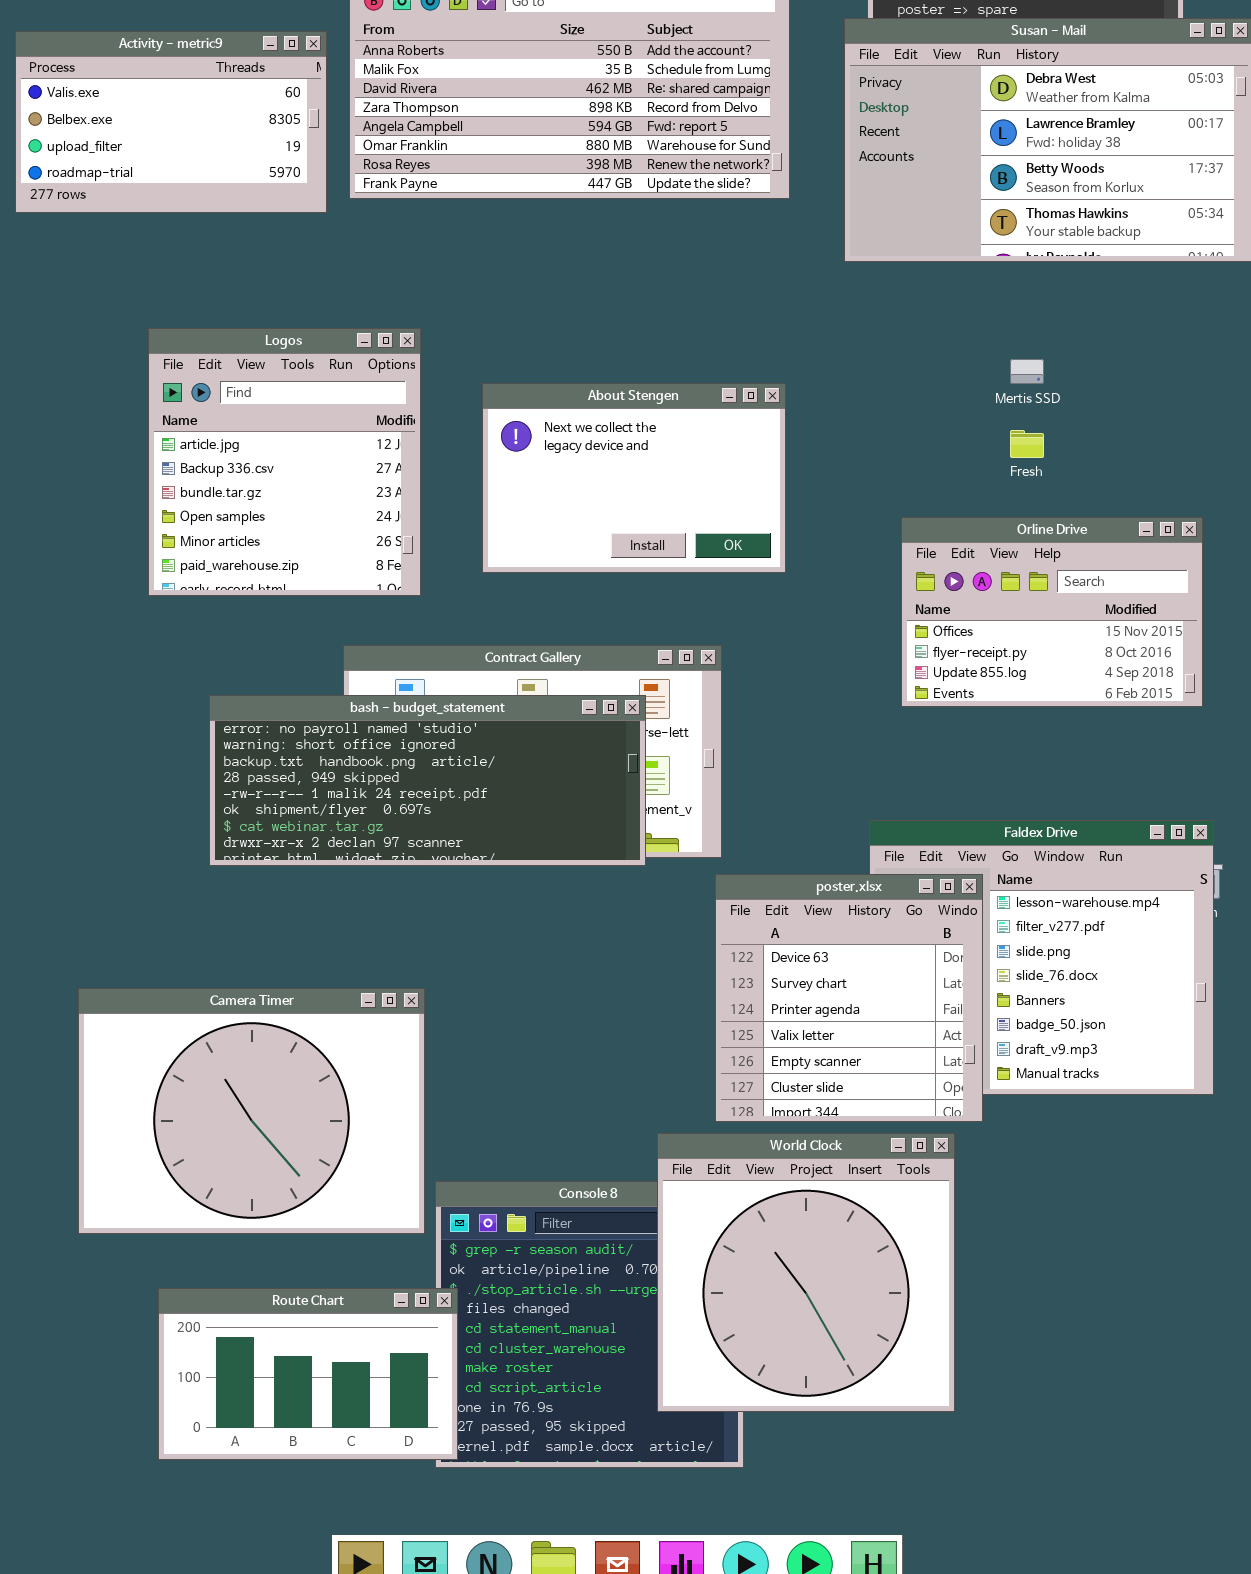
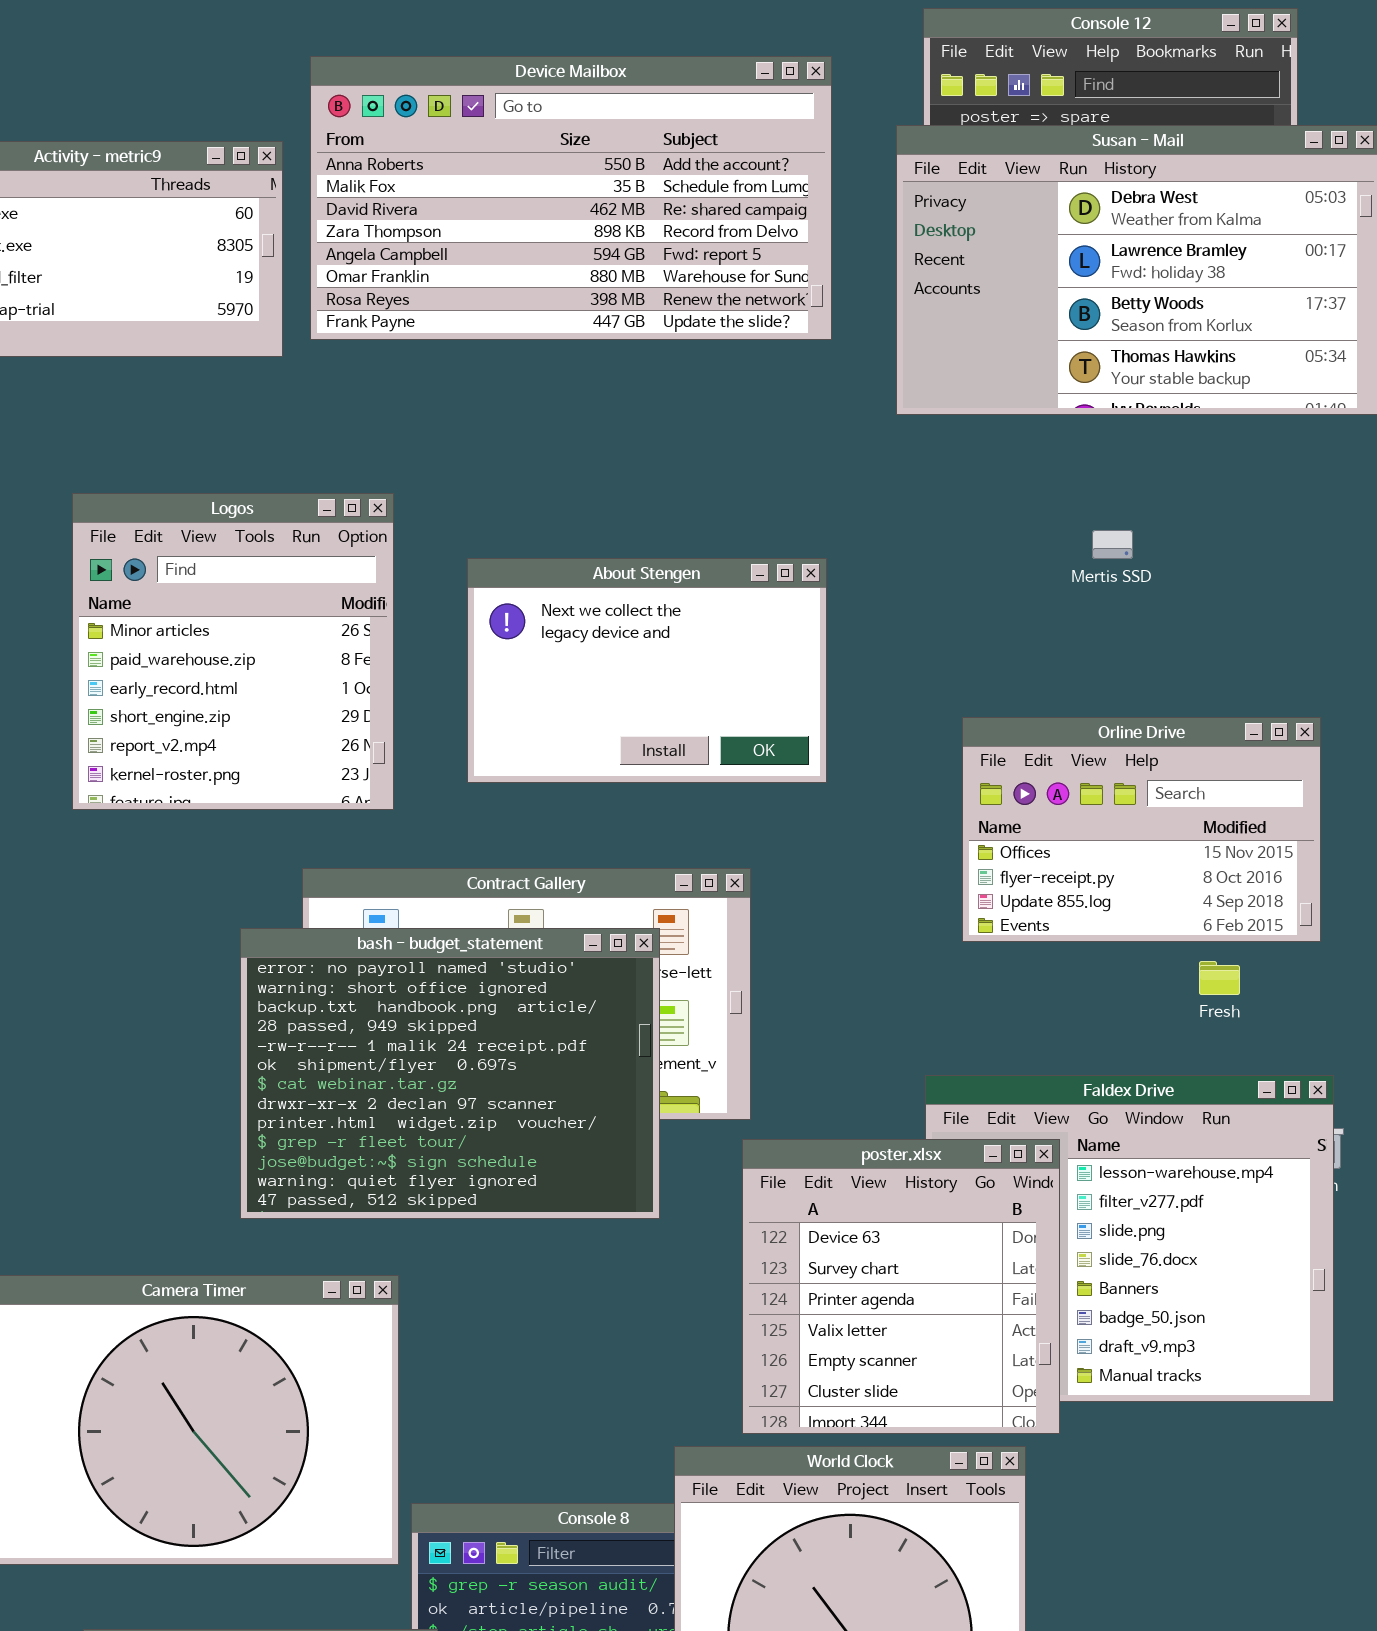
Logos: [148,328,421,596] -> [72,493,394,810], scrolled down 4 rows
Fresh: [1010,430,1044,458] -> [1199,961,1240,995], moved
bash - budget_statement: [209,695,646,866] -> [240,928,660,1219], resized

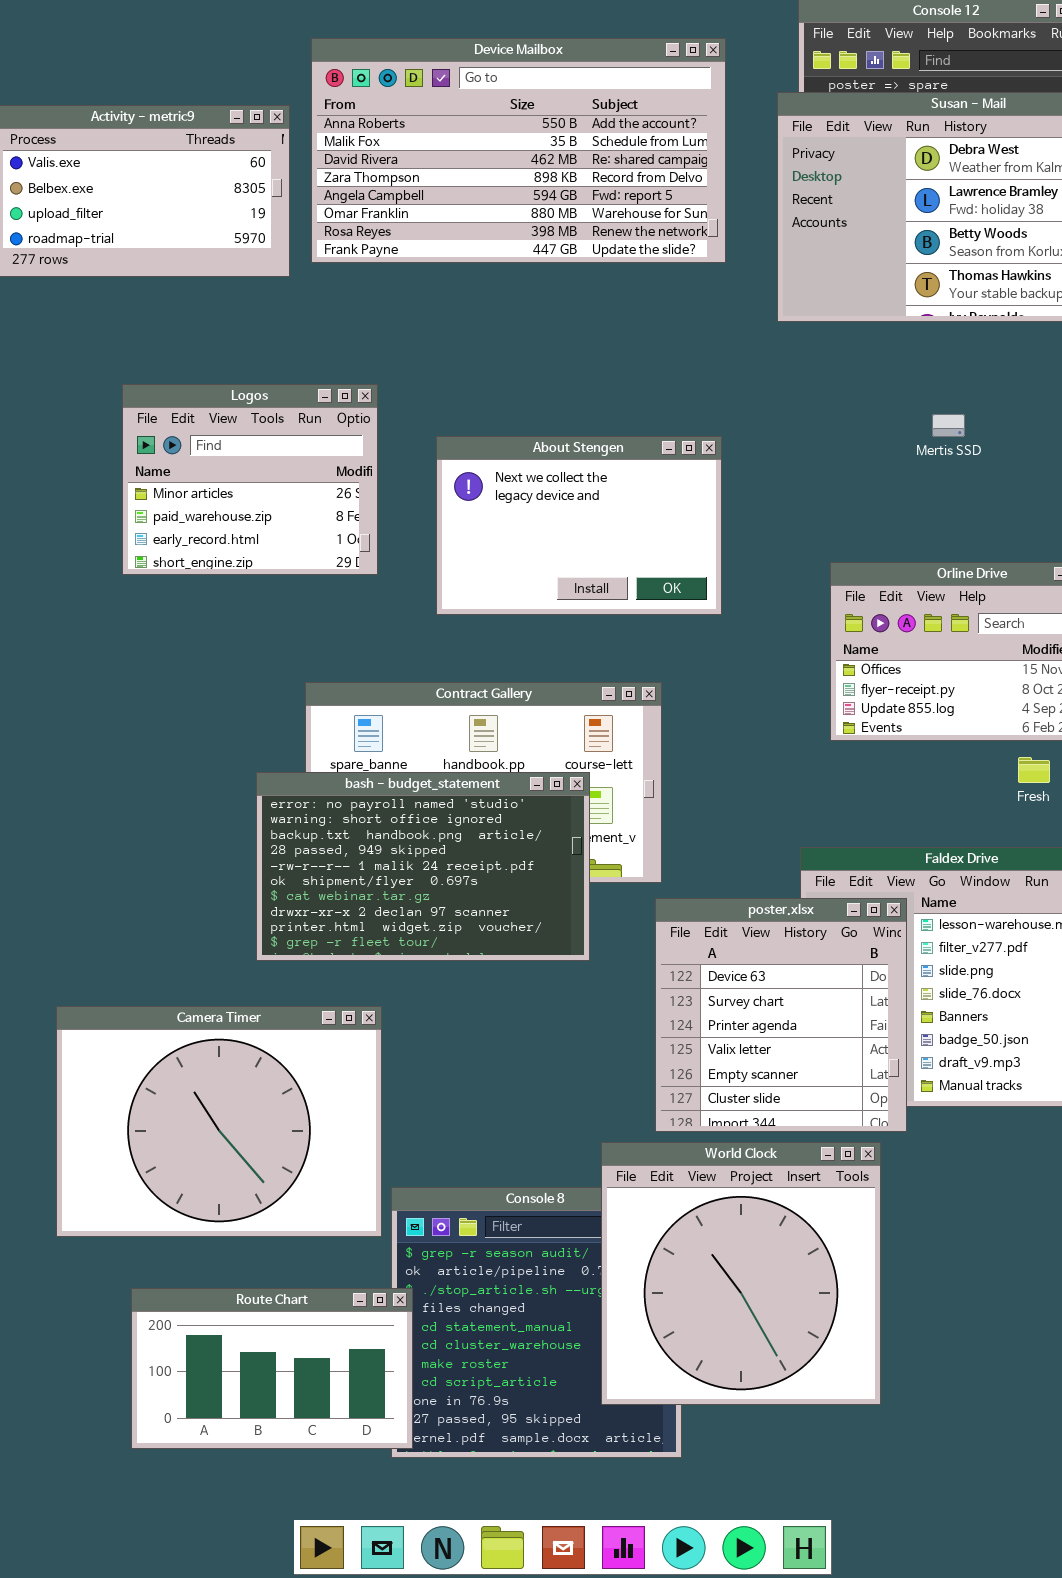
Logos: [72,493,394,810] -> [122,384,378,575], resized
bash - budget_statement: [240,928,660,1219] -> [256,772,590,961], resized

